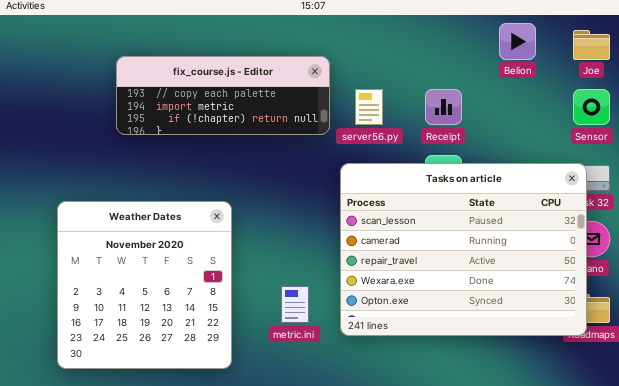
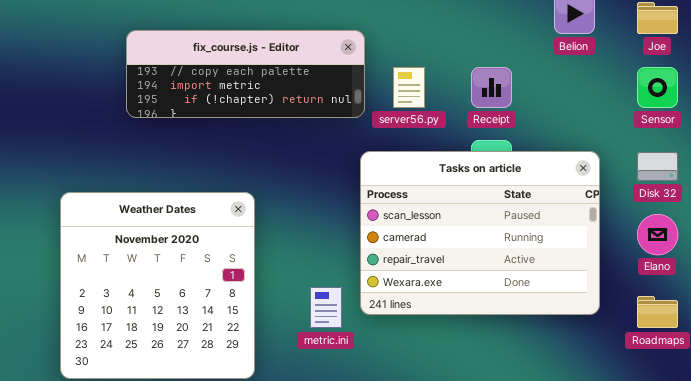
Tasks on article: [340,163,587,336] -> [360,151,600,315], moved, resized

